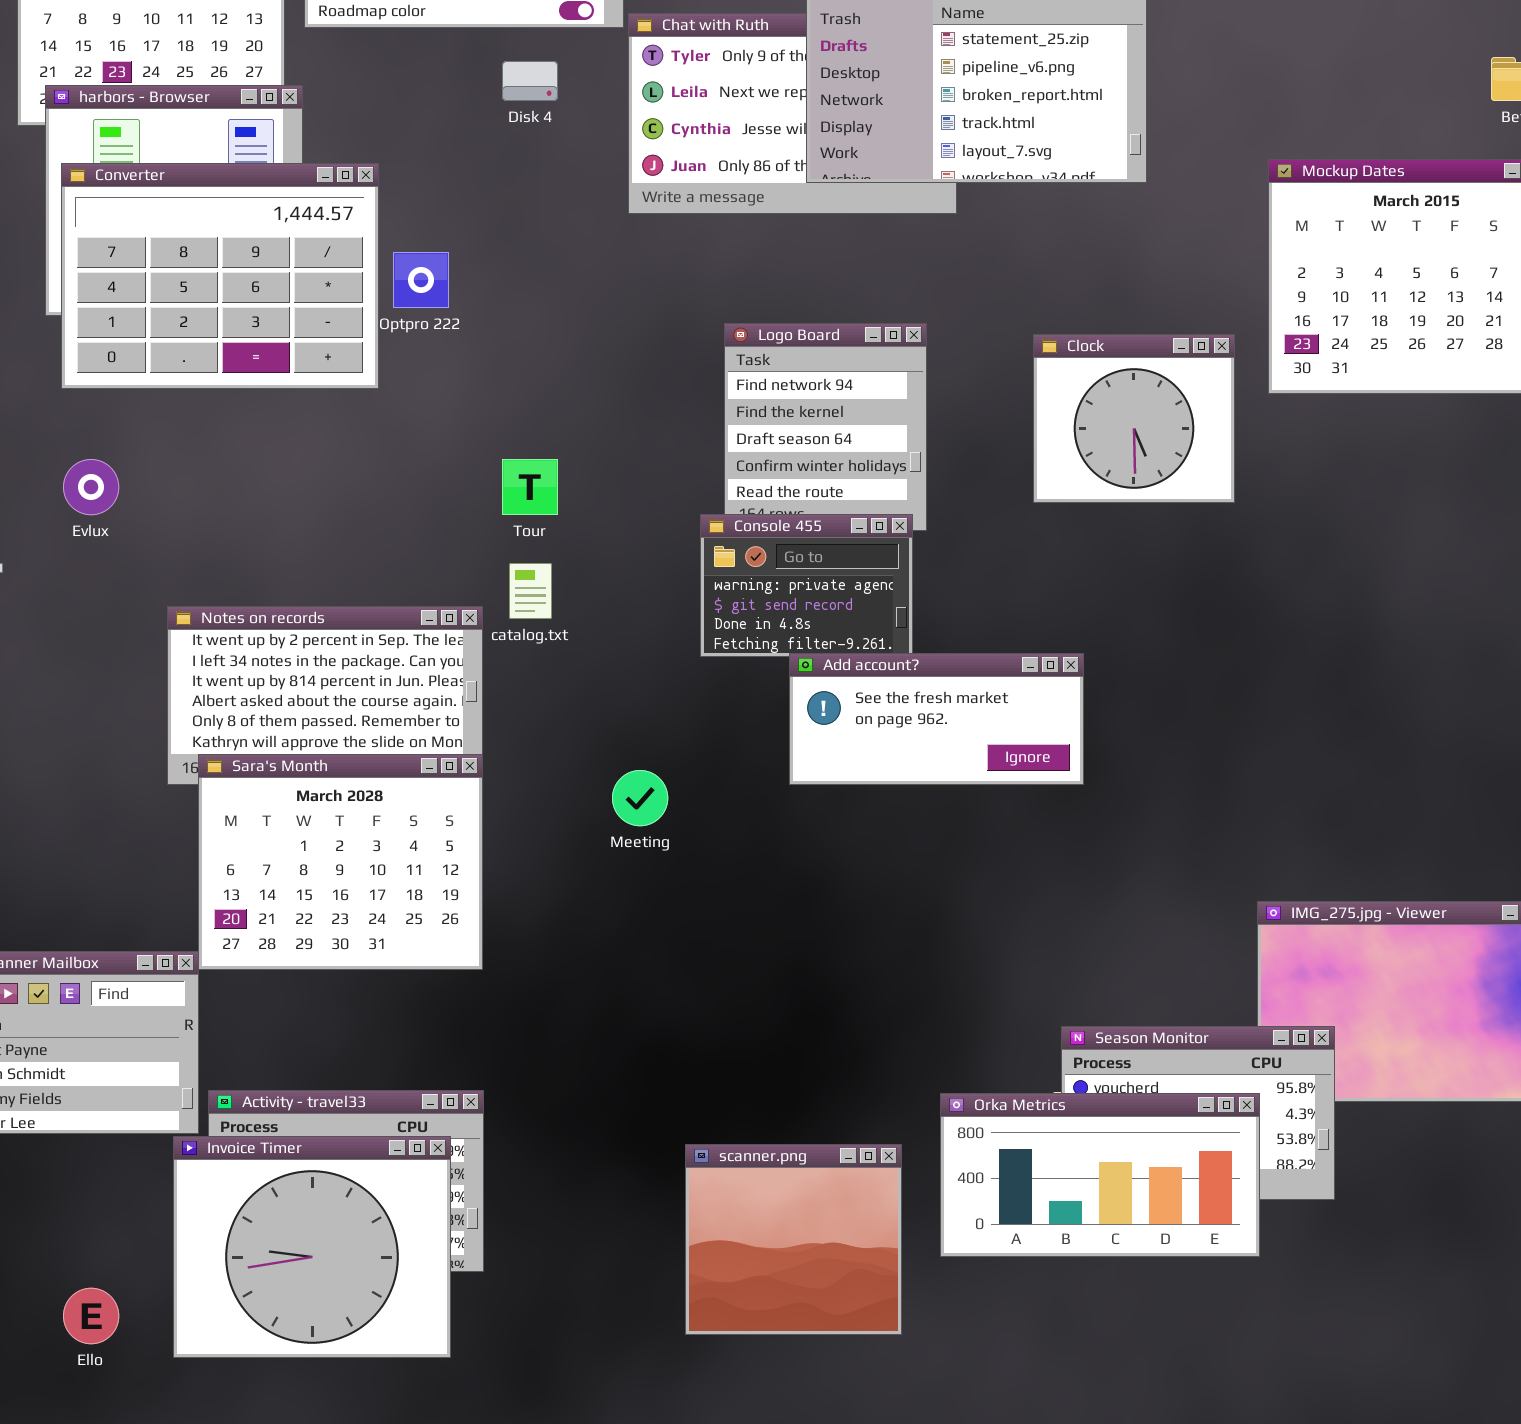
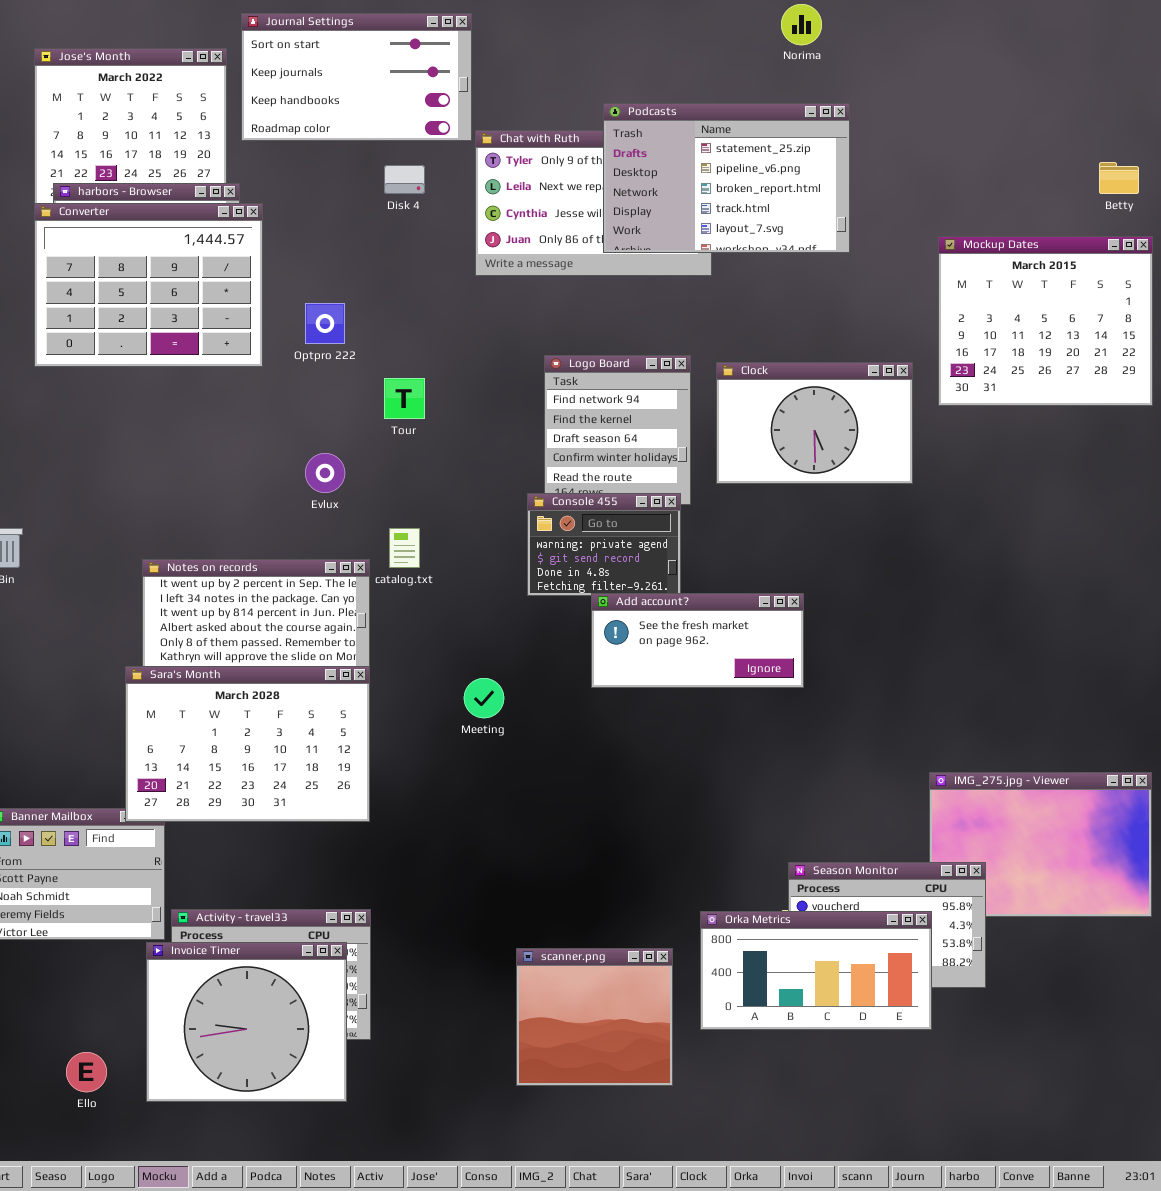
Converter: [61,163,379,389] -> [34,203,263,367], moved
Clock: [1033,334,1235,503] -> [716,362,913,484], resized
Evlux: [63,459,119,515] -> [305,453,345,493], moved
Tour: [502,459,558,515] -> [384,378,425,419], moved
Sara's Month: [198,754,483,970] -> [125,666,370,822], resized

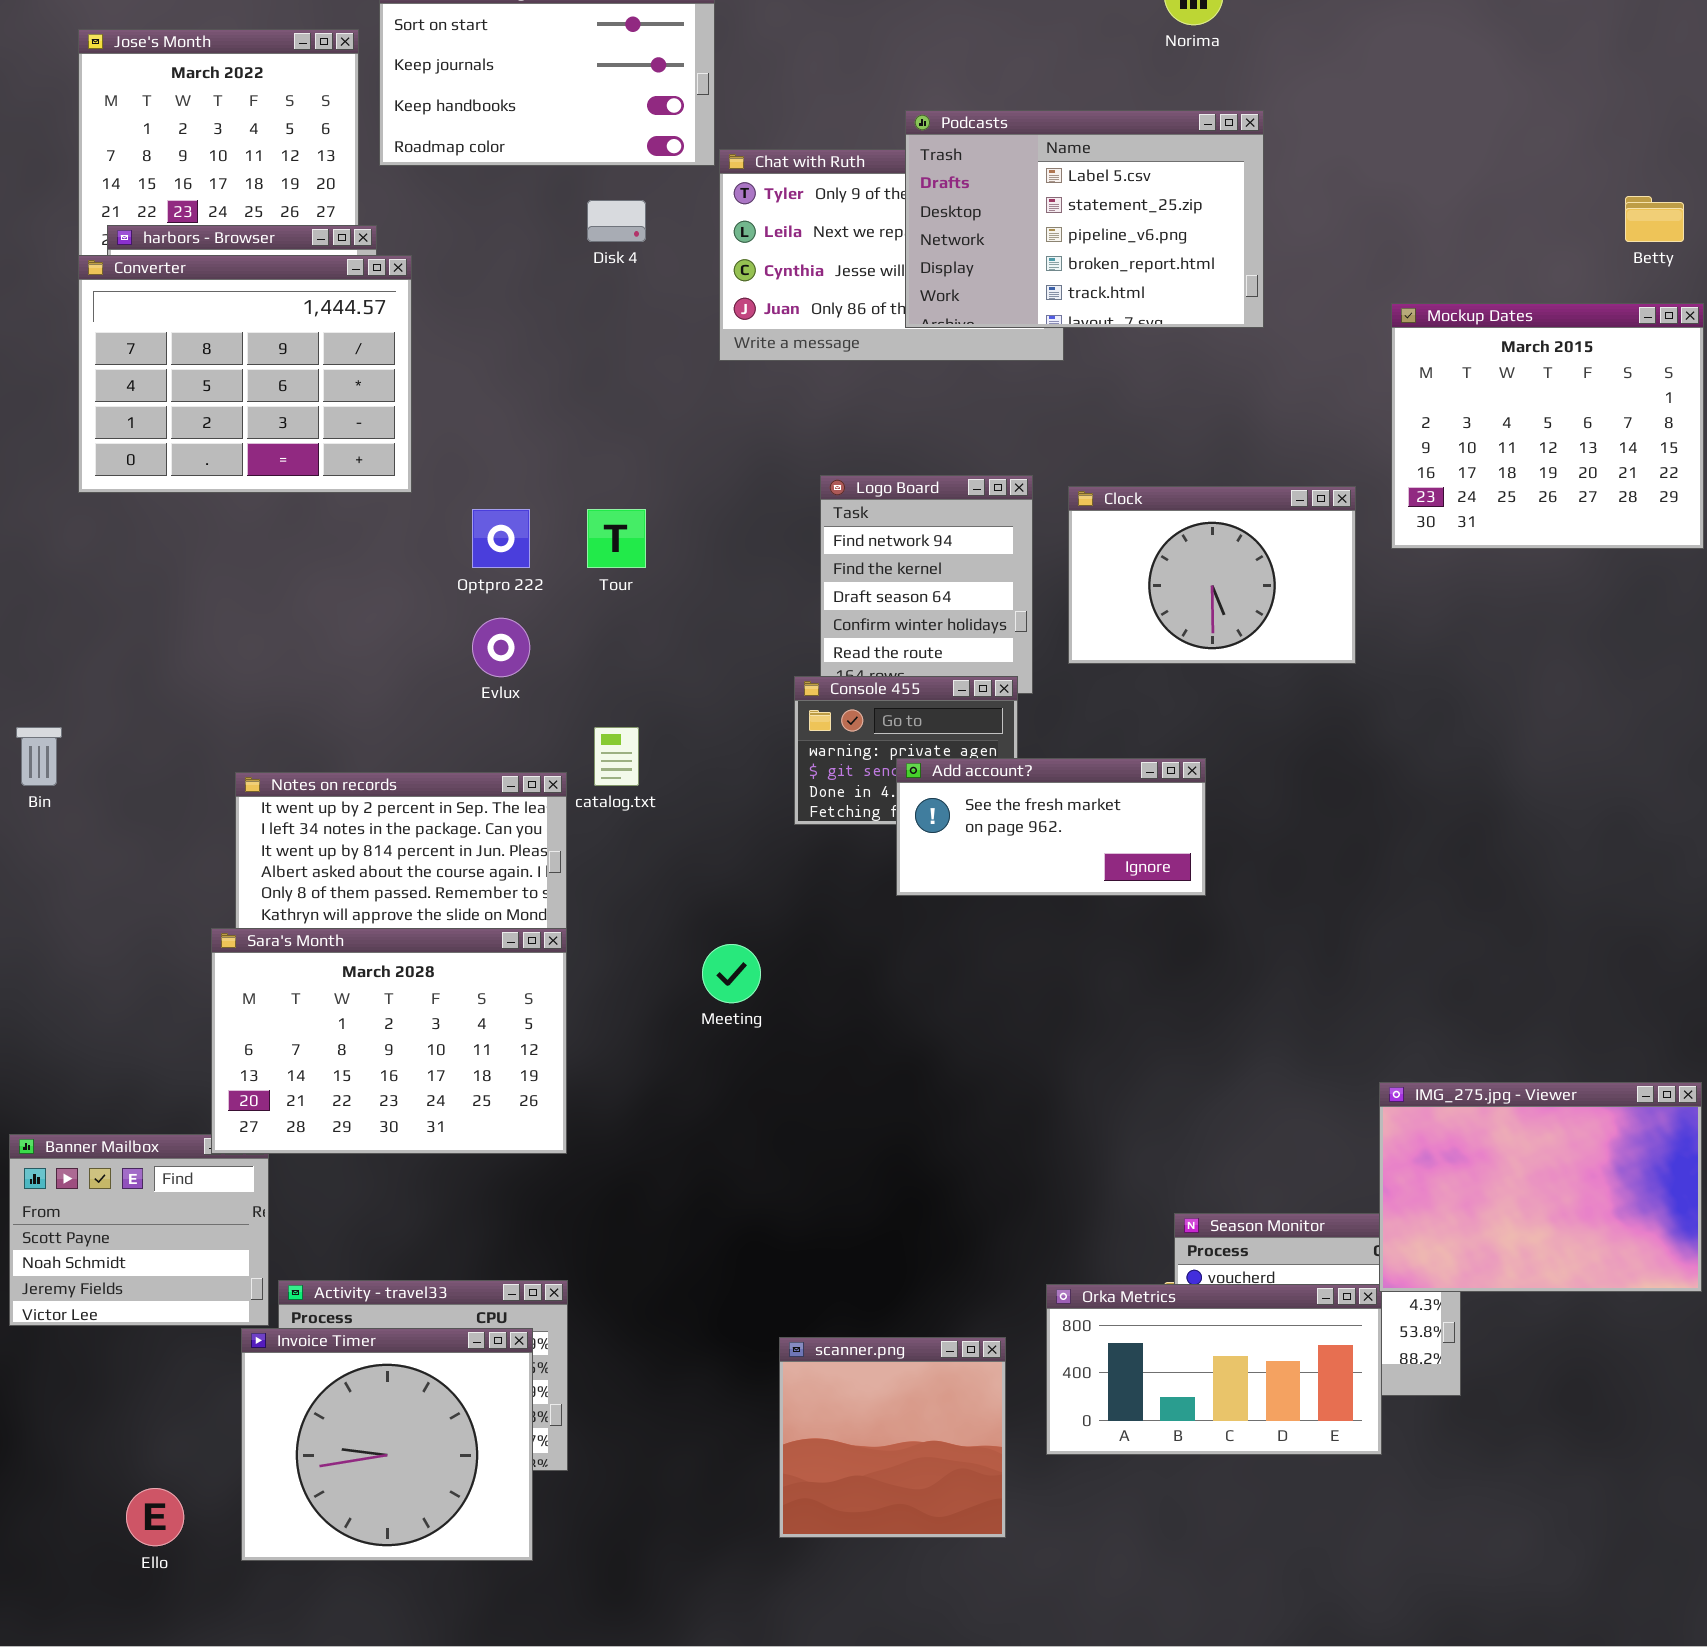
Podcasts: [603,103,850,253] -> [905,110,1264,328], scrolled up 1 row
Optpro 222: [305,303,345,344] -> [472,509,530,568], moved
Add account?: [591,593,804,688] -> [896,758,1206,896], moved
IMG_275.jpg - Viewer: [929,772,1152,917] -> [1379,1082,1702,1292], raised

